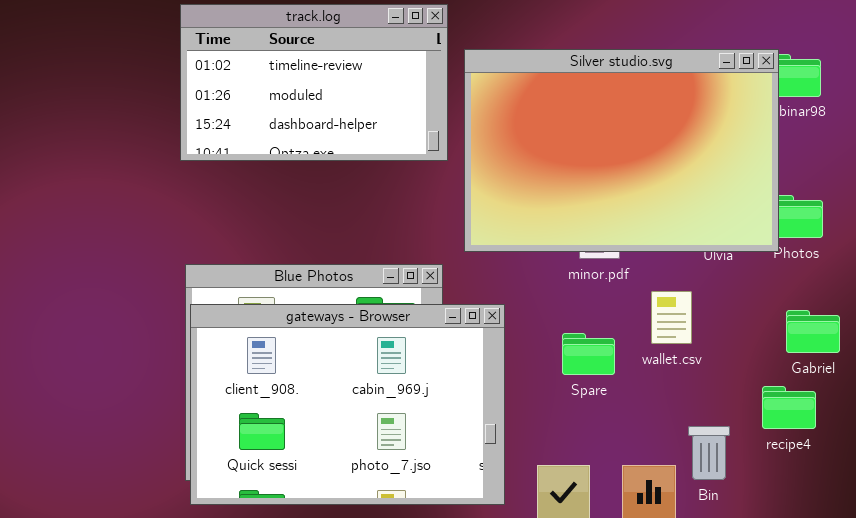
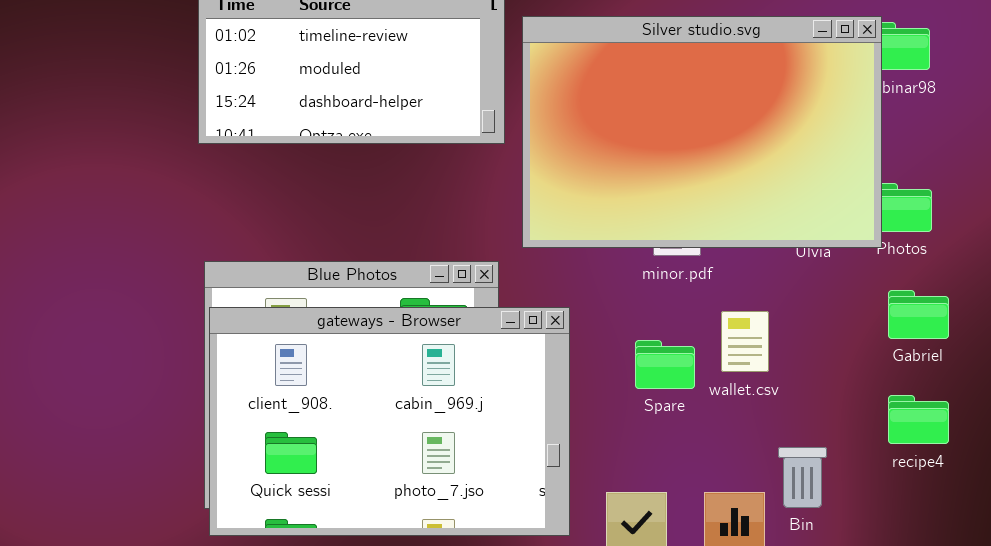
wallet.csv: [651,291,692,344] -> [721,311,769,372], moved
Gabriel: [786,310,840,353] -> [888,290,949,339], moved
recipe4: [762,386,816,429] -> [888,395,949,444], moved

